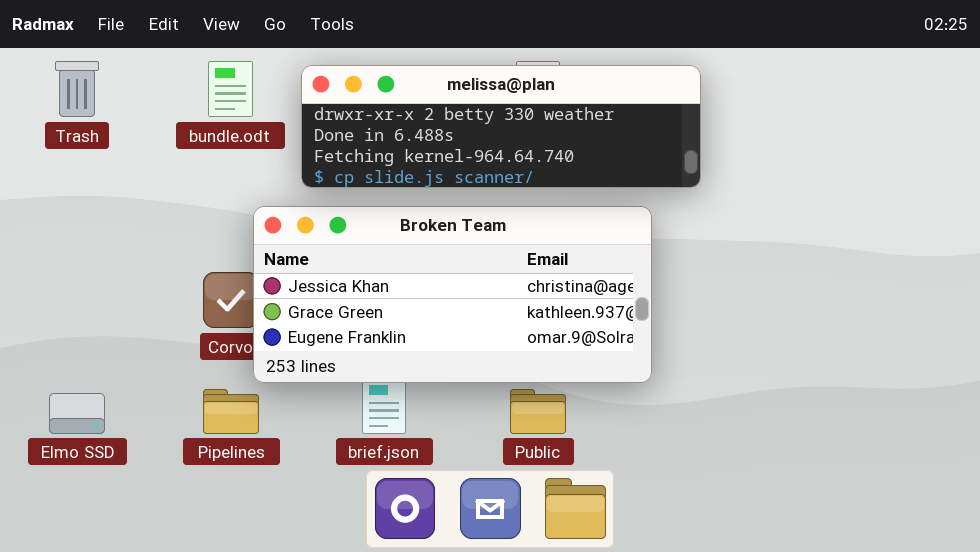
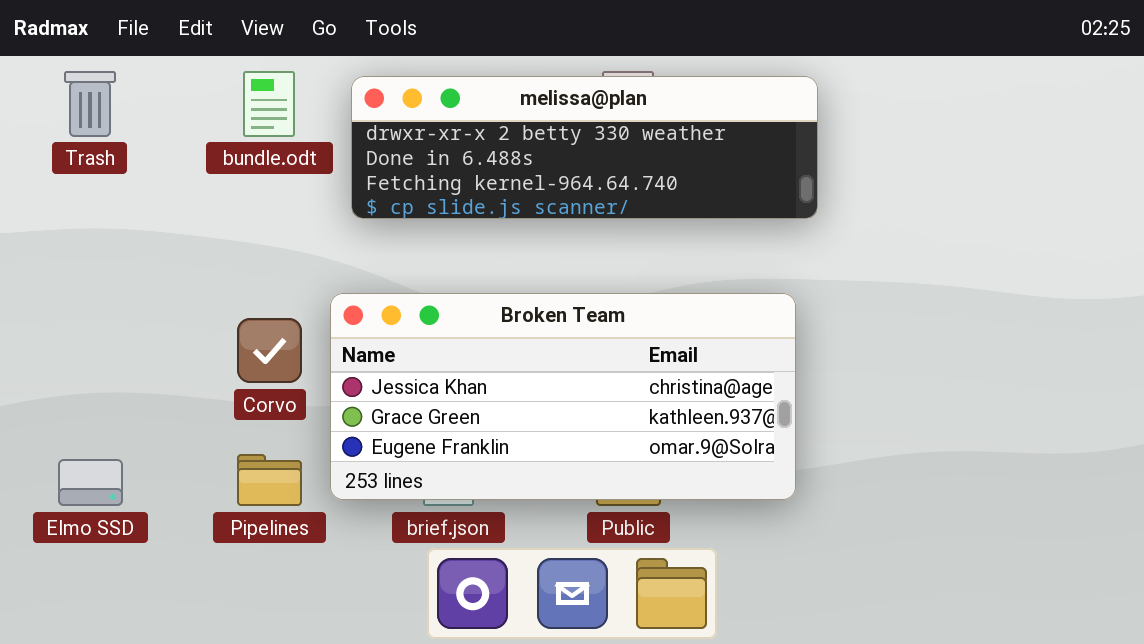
Broken Team: [253,206,652,383] -> [330,293,796,500], moved

